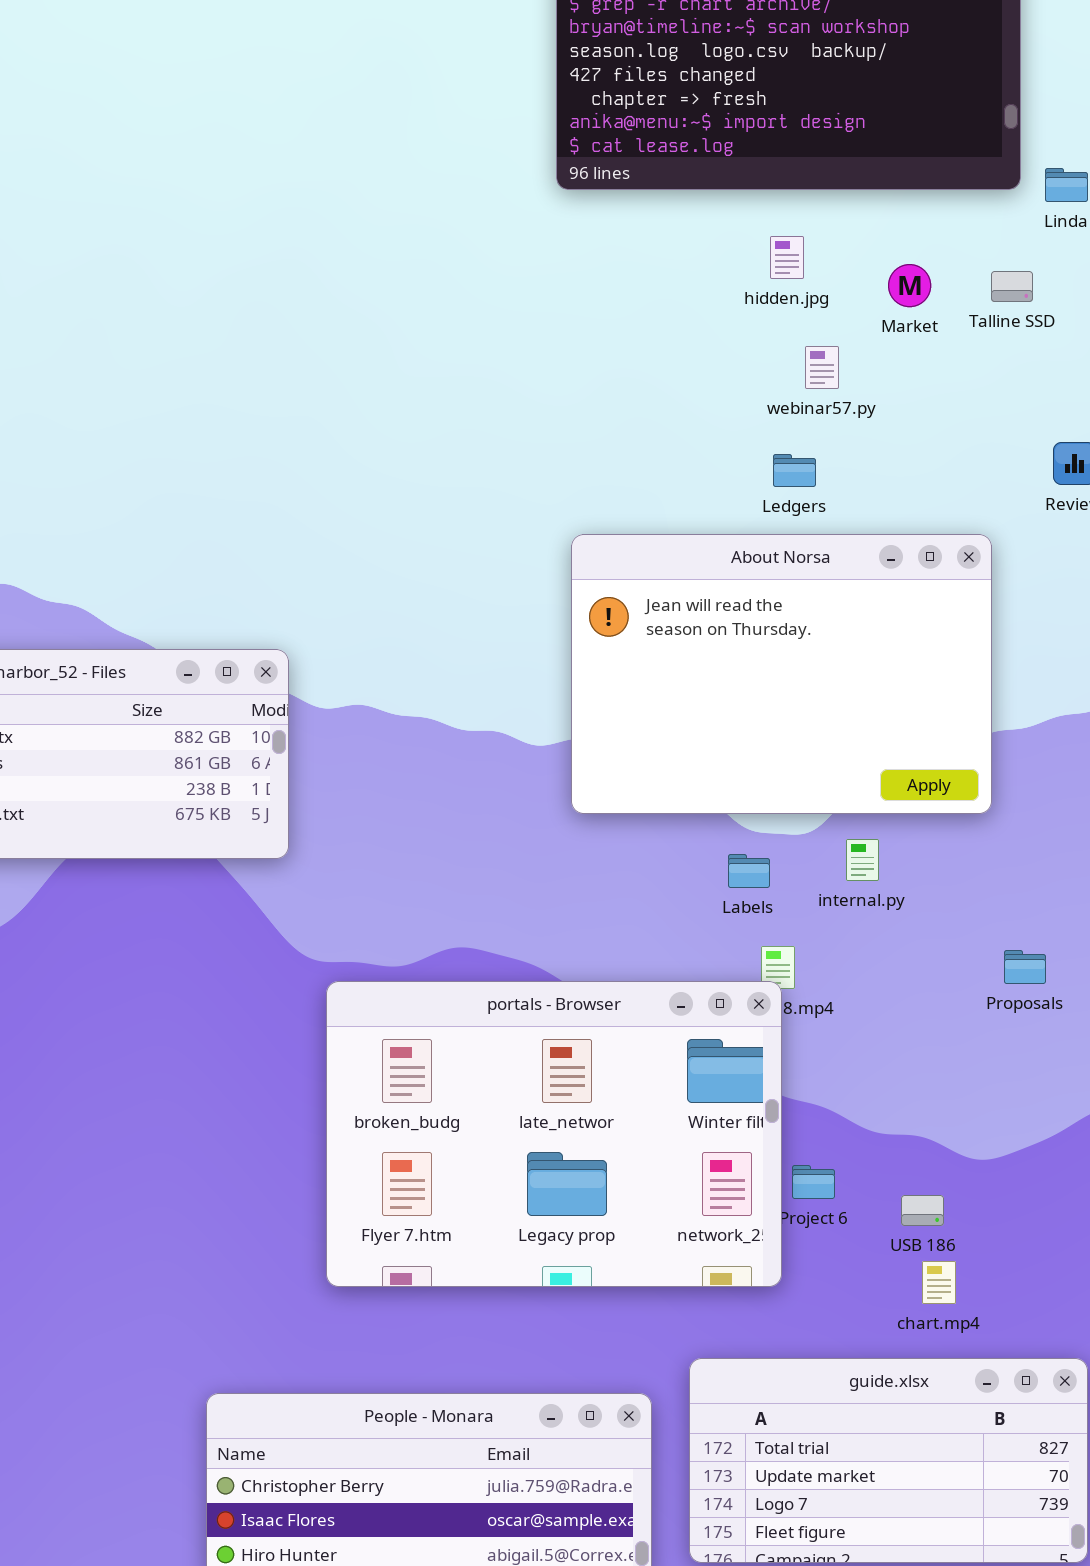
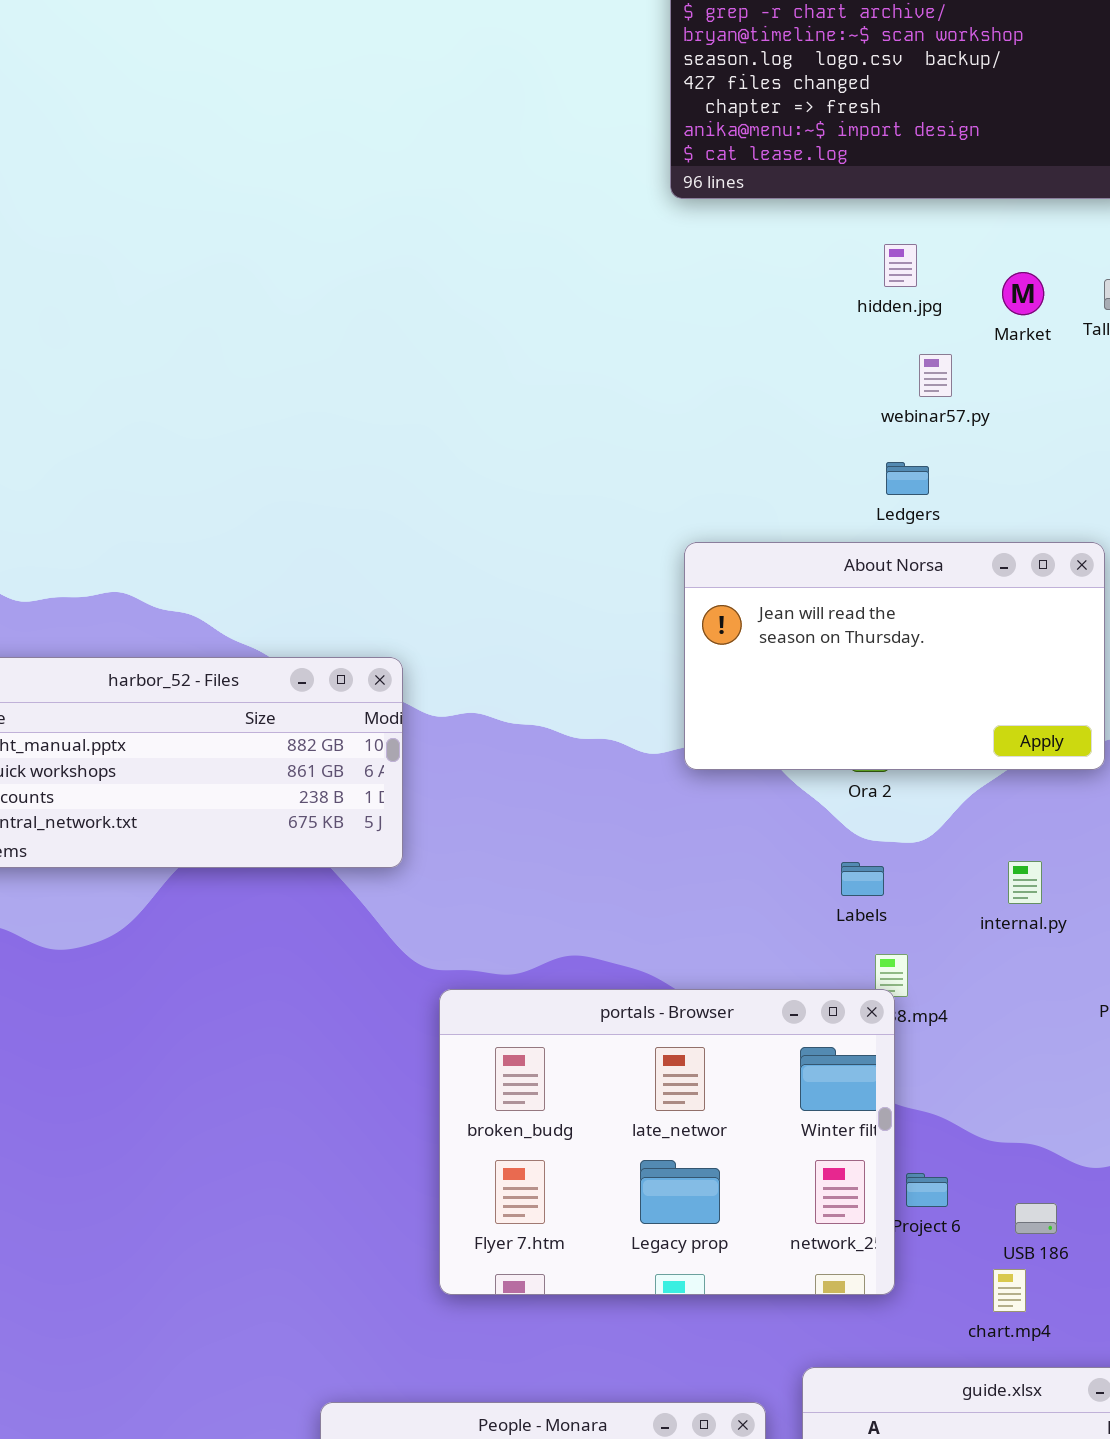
About Norsa: [571,534,992,814] -> [684,542,1105,770], resized
internal.py: [846,839,879,881] -> [1008,861,1042,904], moved
chart.mp4: [922,1261,956,1304] -> [993,1269,1026,1312], moved

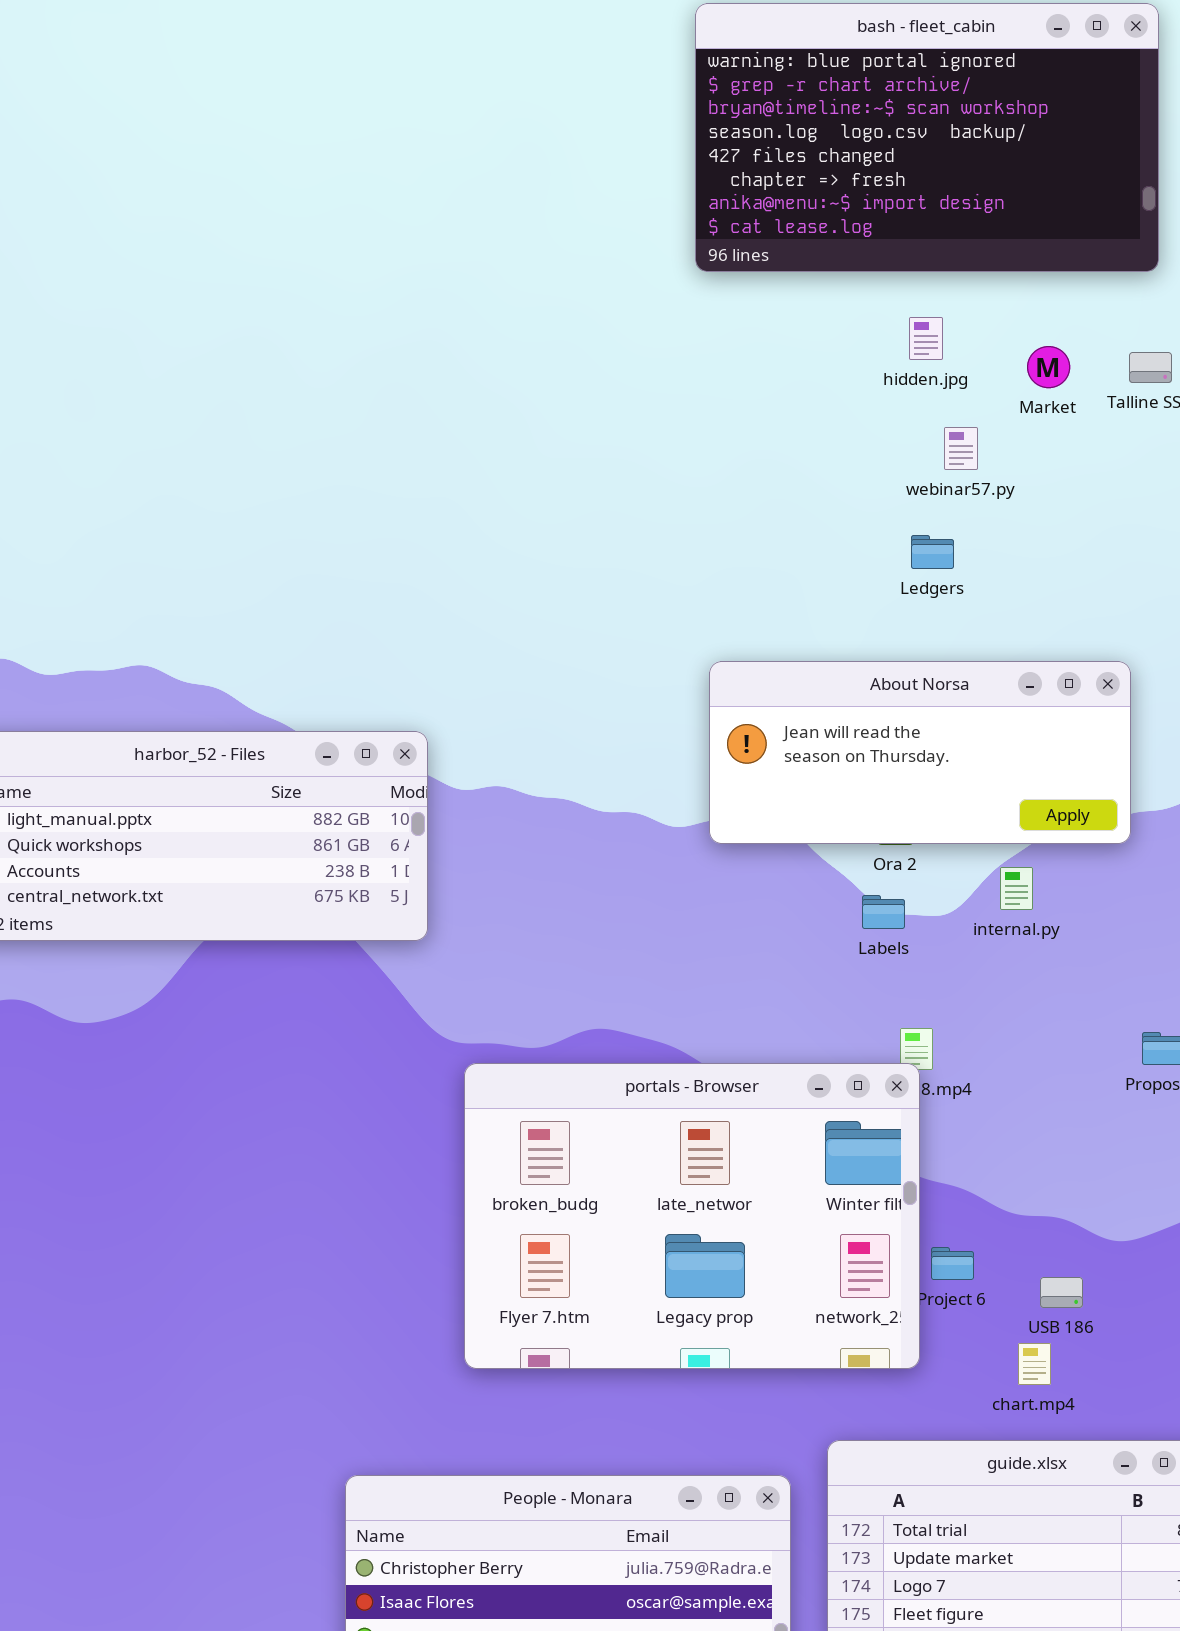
About Norsa: [684,542,1105,770] -> [709,661,1131,844], resized
internal.py: [1008,861,1042,904] -> [1000,867,1033,910], moved
Labels: [841,862,884,896] -> [862,895,905,929], moved

